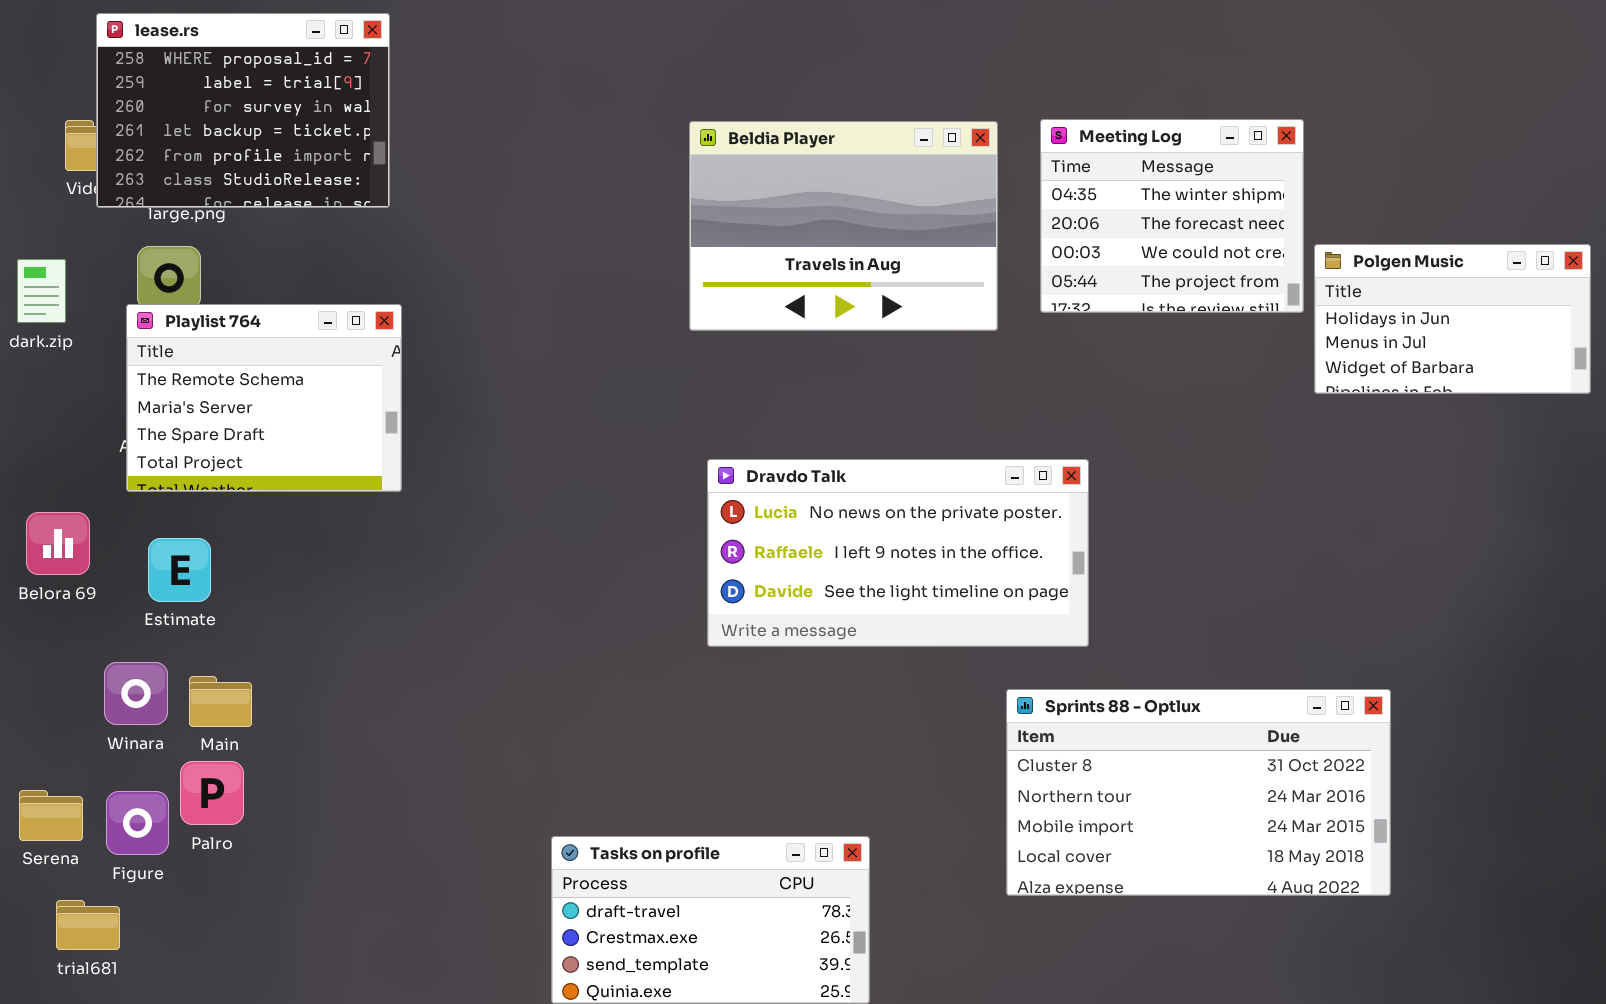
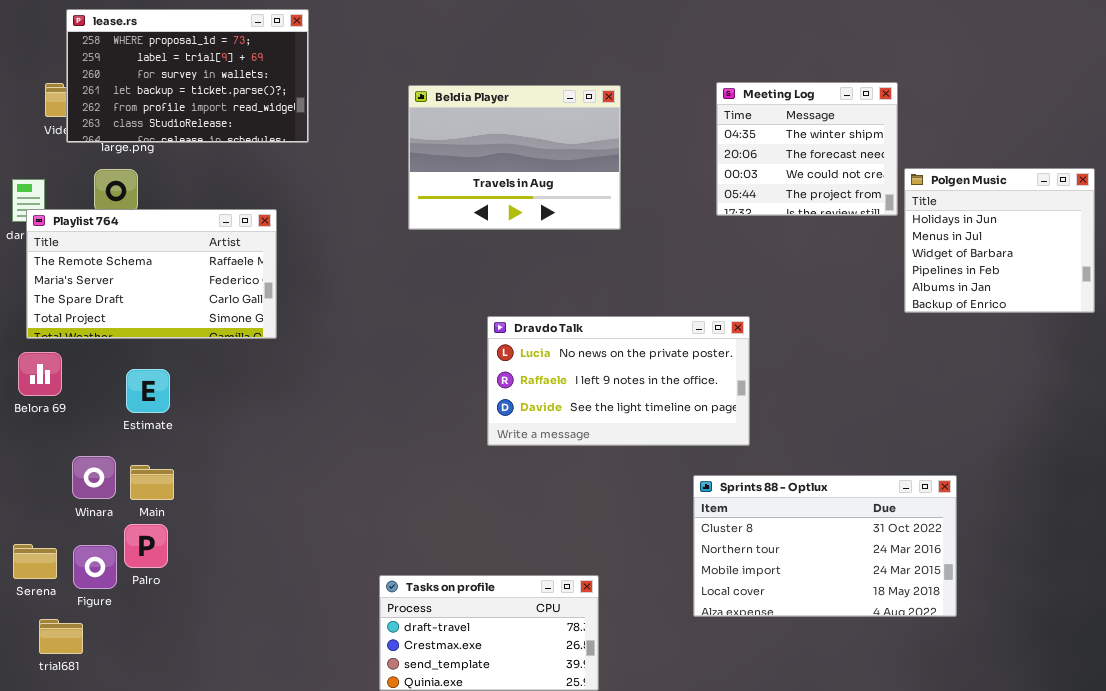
lease.rs: [96,13,390,208] -> [66,9,309,143], resized
Beldia Player: [689,121,998,331] -> [408,85,621,230], moved
Polgen Music: [1314,244,1591,394] -> [904,168,1095,313], resized
Playlist 764: [126,304,402,492] -> [26,209,277,339], resized
Estimate: [148,538,211,602] -> [126,369,170,413], moved

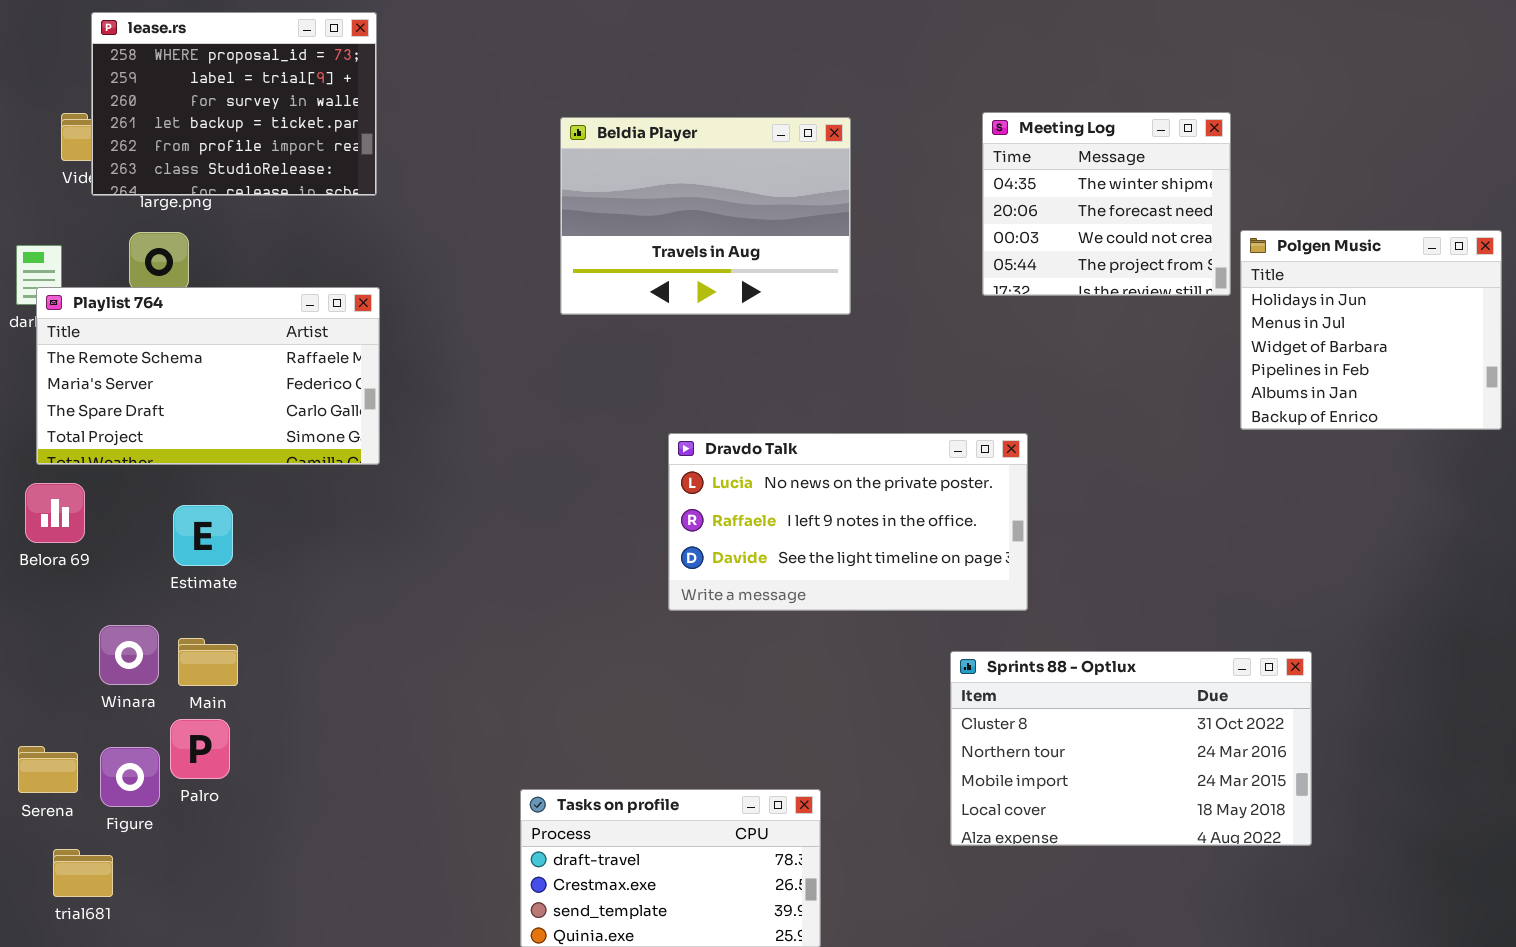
lease.rs: [66,9,309,143] -> [91,12,377,196], resized

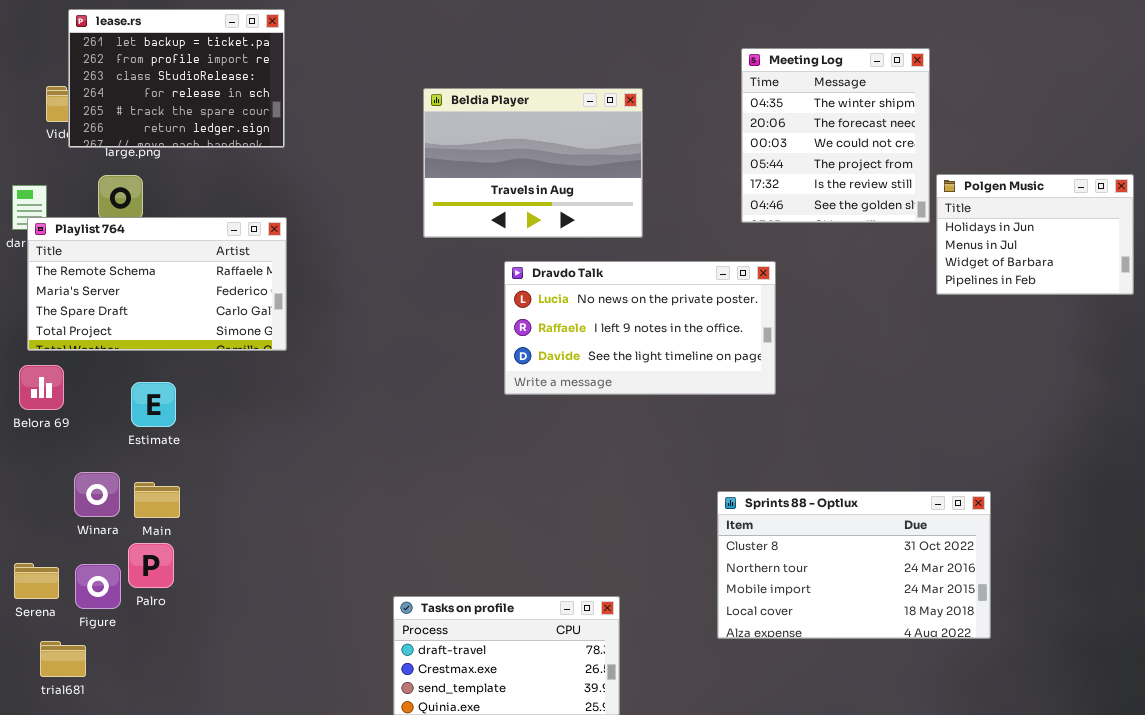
lease.rs: [91,12,377,196] -> [68,9,285,148], scrolled down 3 rows
Meeting Log: [982,112,1231,296] -> [741,48,930,223], resized
Polgen Music: [1240,230,1502,430] -> [936,174,1134,295], resized
Dravdo Talk: [668,433,1028,611] -> [504,261,776,395], moved

